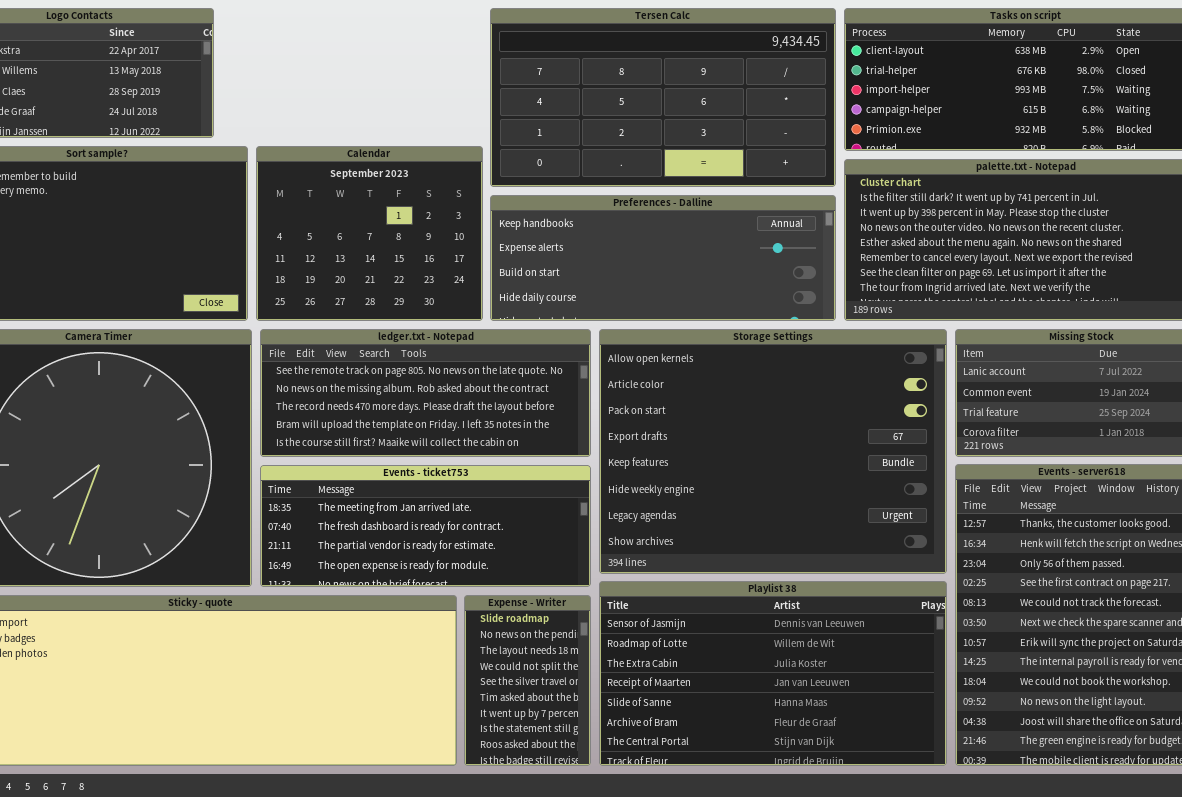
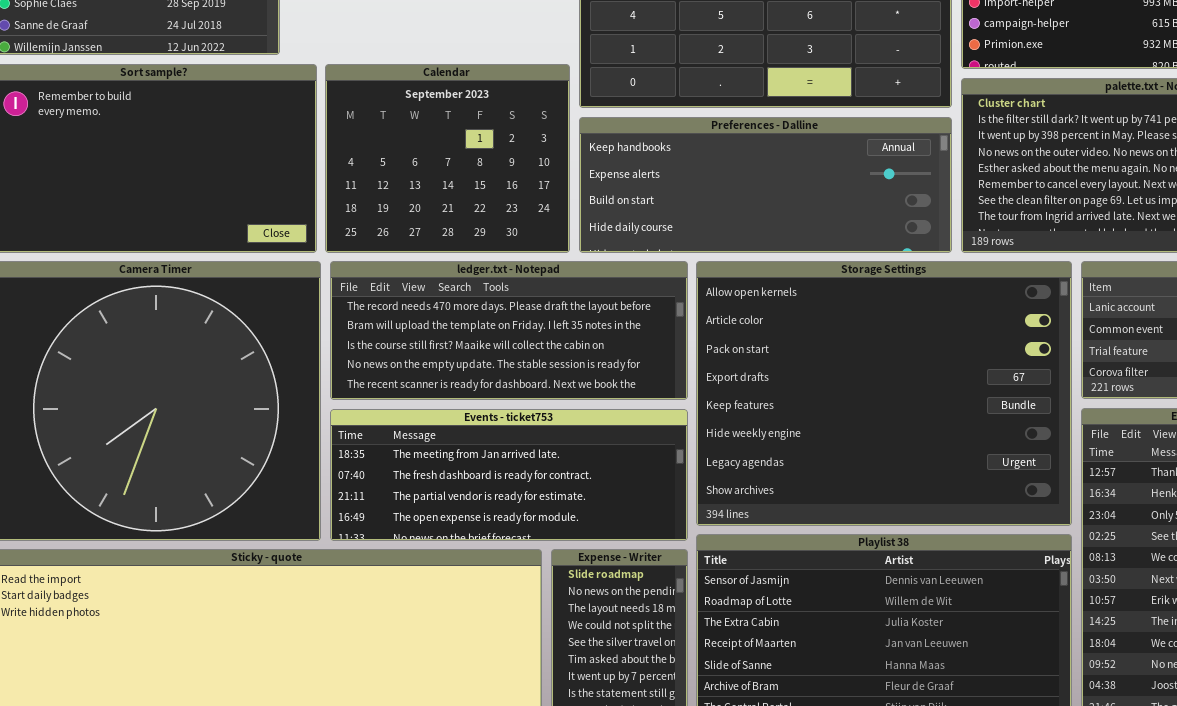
ledger.txt - Notepad: [260,329,591,457] -> [330,261,688,400], scrolled down 2 rows

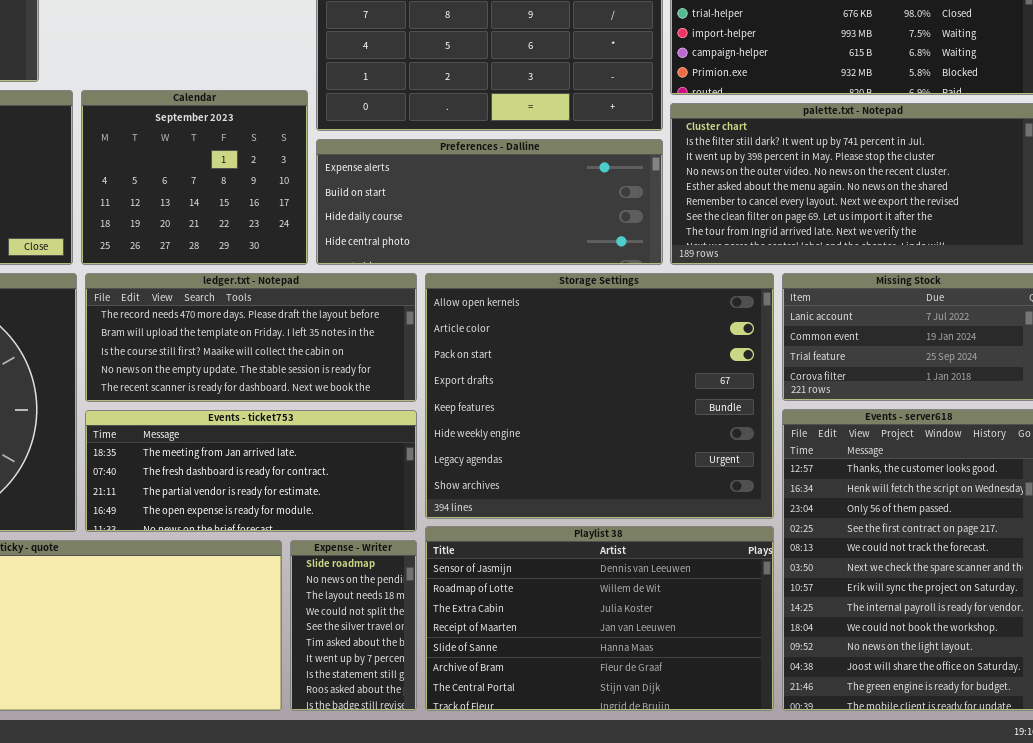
Preferences - Dalline: [579,117,952,253] -> [316,139,663,265], scrolled down 1 row

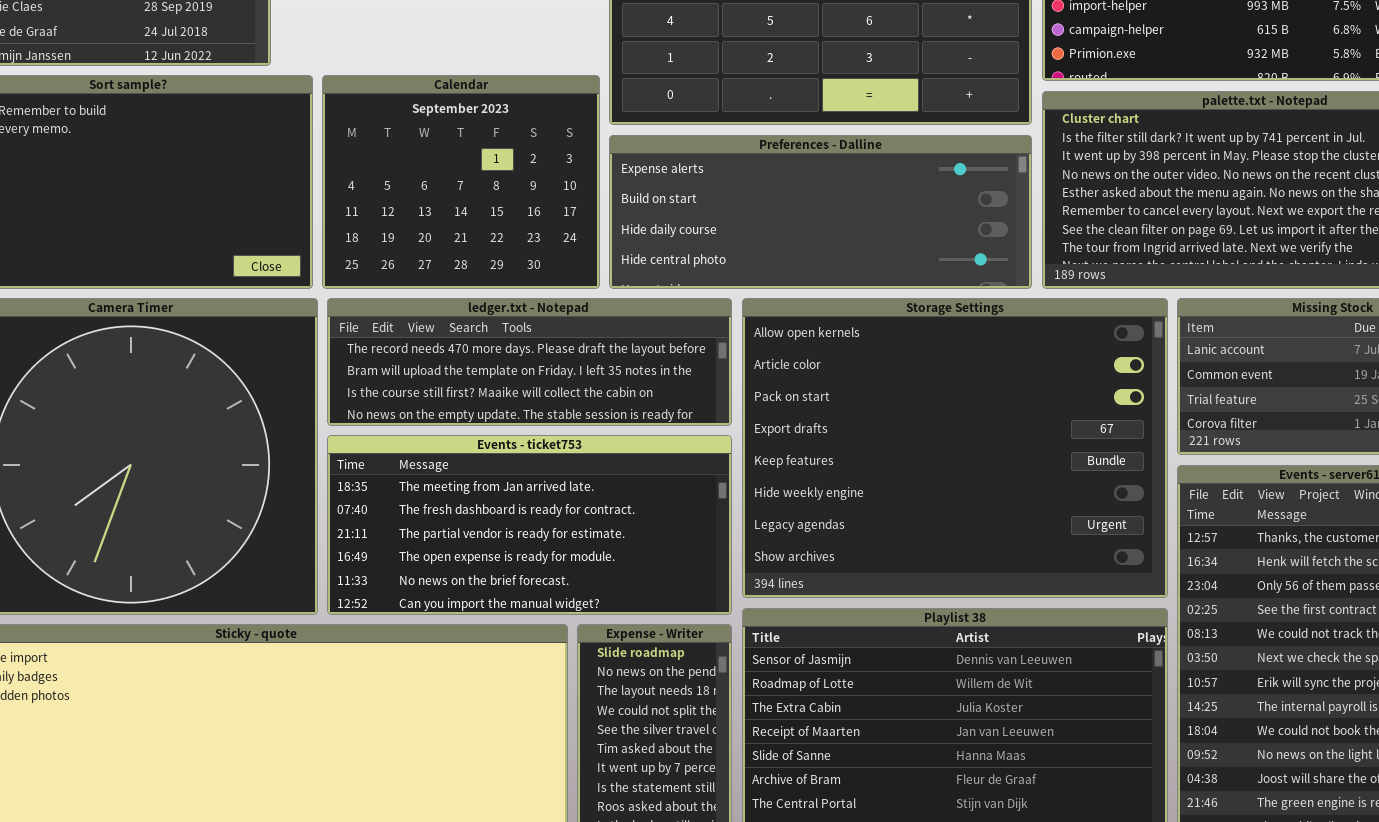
ledger.txt - Notepad: [85,273,417,402] -> [327,298,732,426], resized
Events - ticket753: [85,410,417,532] -> [327,435,732,615], resized

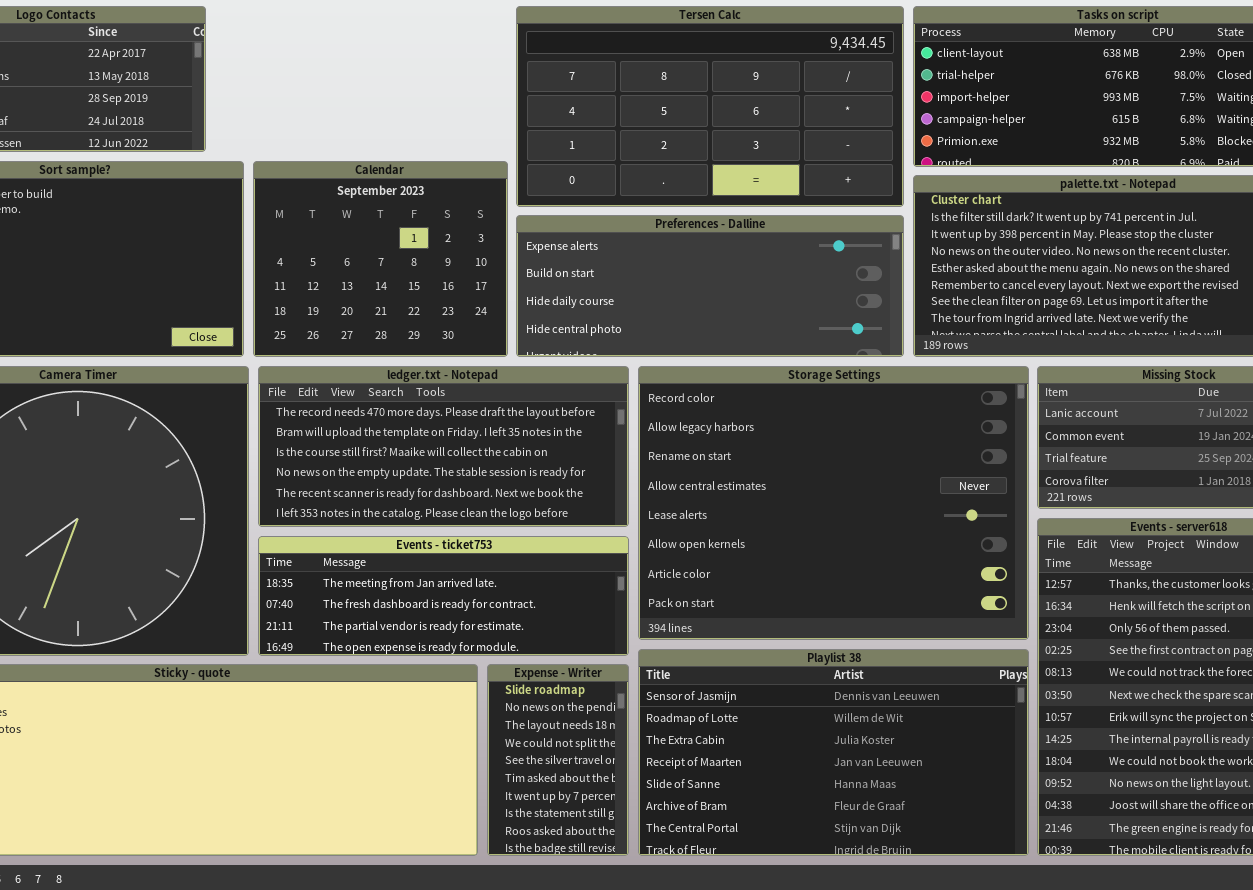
ledger.txt - Notepad: [327,298,732,426] -> [258,366,629,527], resized
Storage Settings: [742,298,1168,598] -> [638,366,1029,640], scrolled up 5 rows
Events - ticket753: [327,435,732,615] -> [258,536,629,656], resized

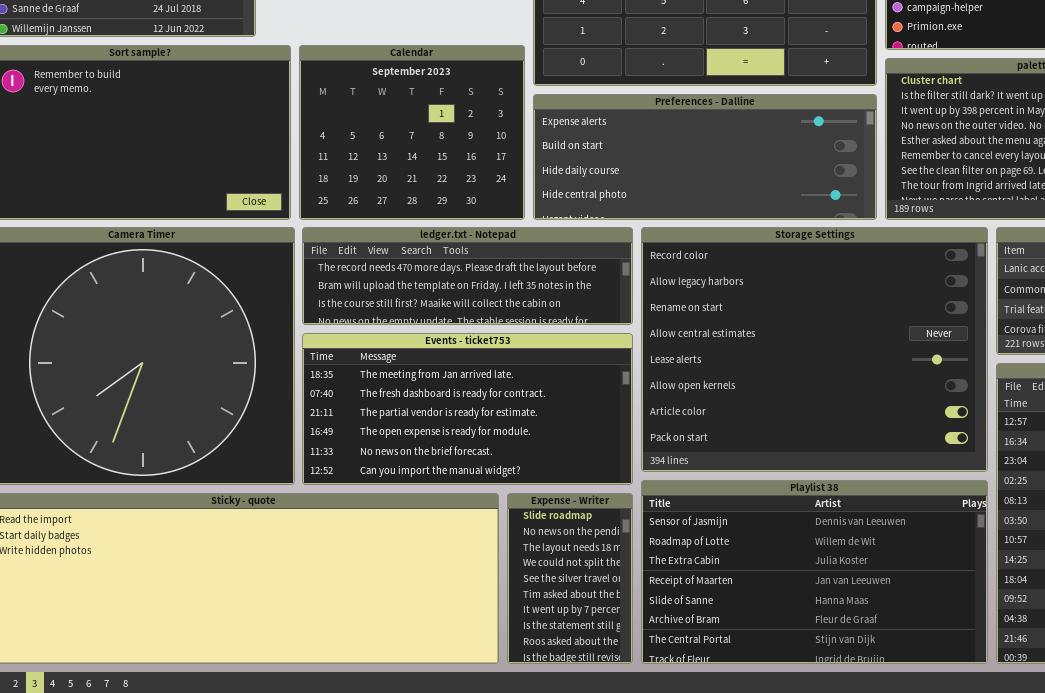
ledger.txt - Notepad: [258,366,629,527] -> [302,227,633,325], resized
Events - ticket753: [258,536,629,656] -> [302,333,633,485], resized

